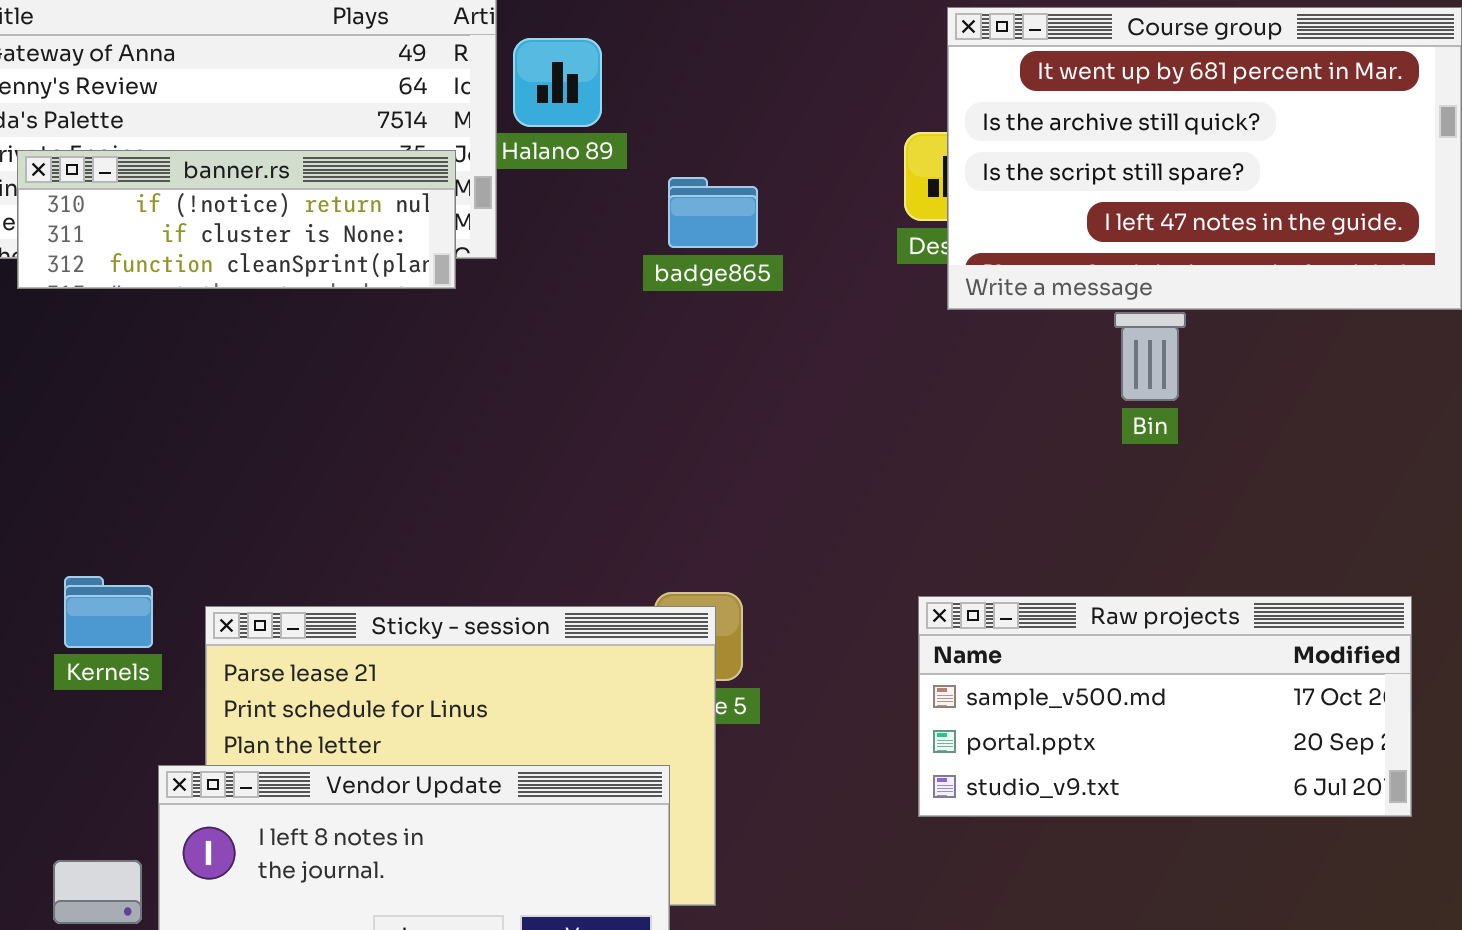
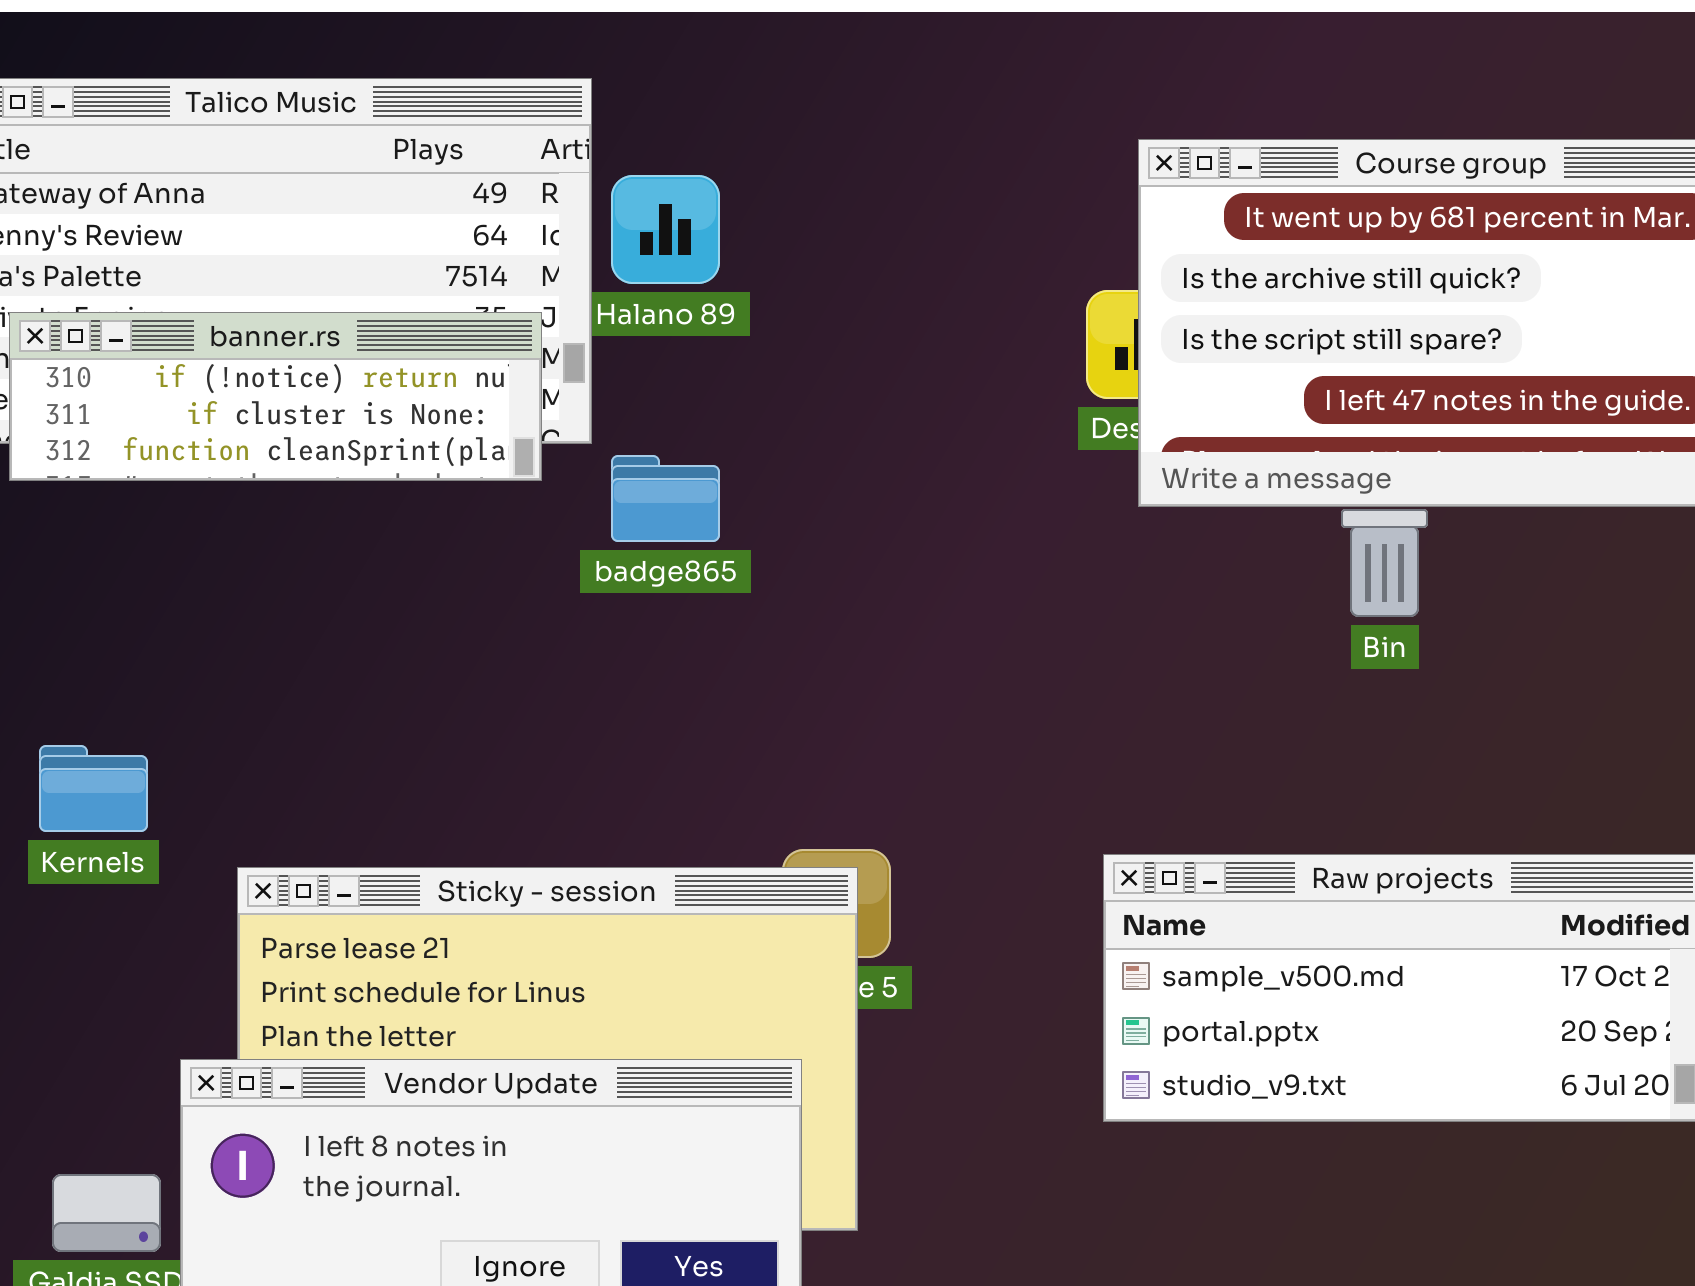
badge865: [668,177,758,248] -> [611,455,720,542], moved
Kernels: [64,576,153,648] -> [39,745,148,832], moved

